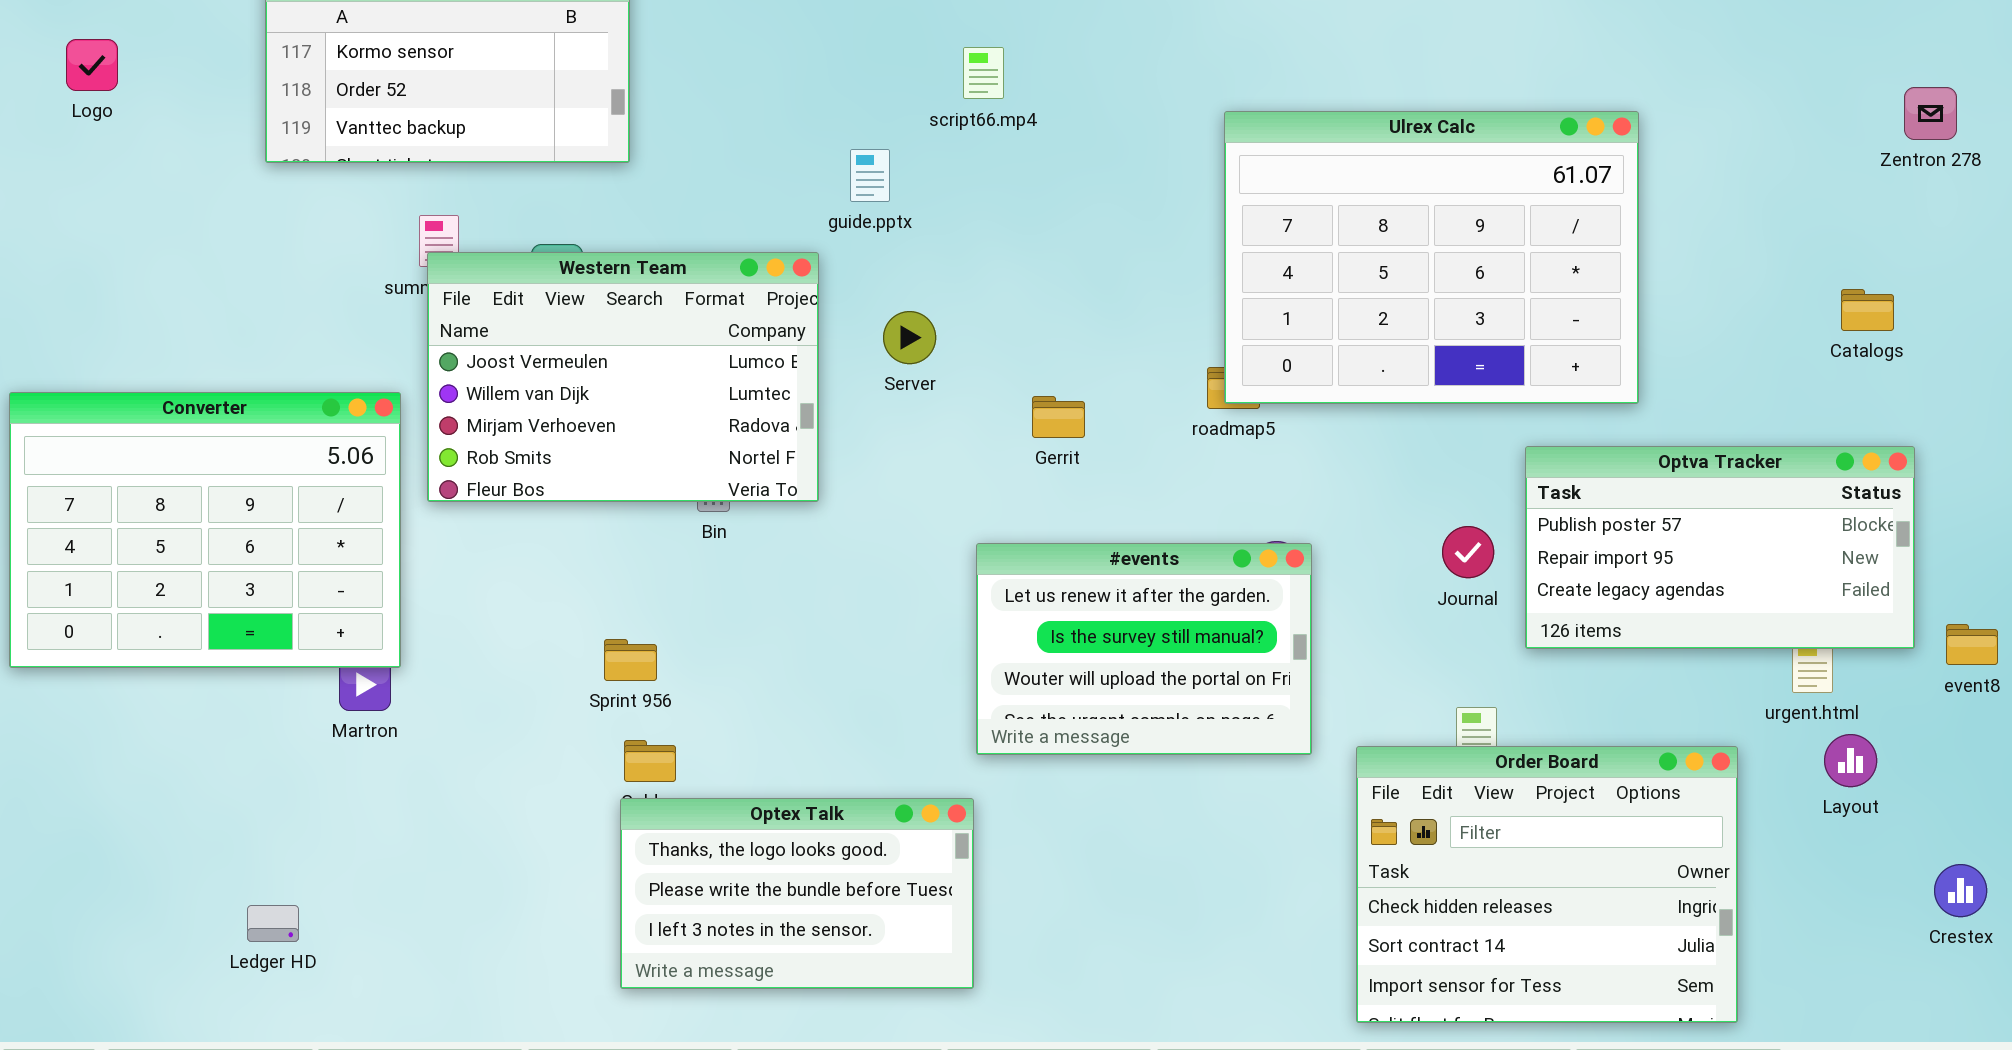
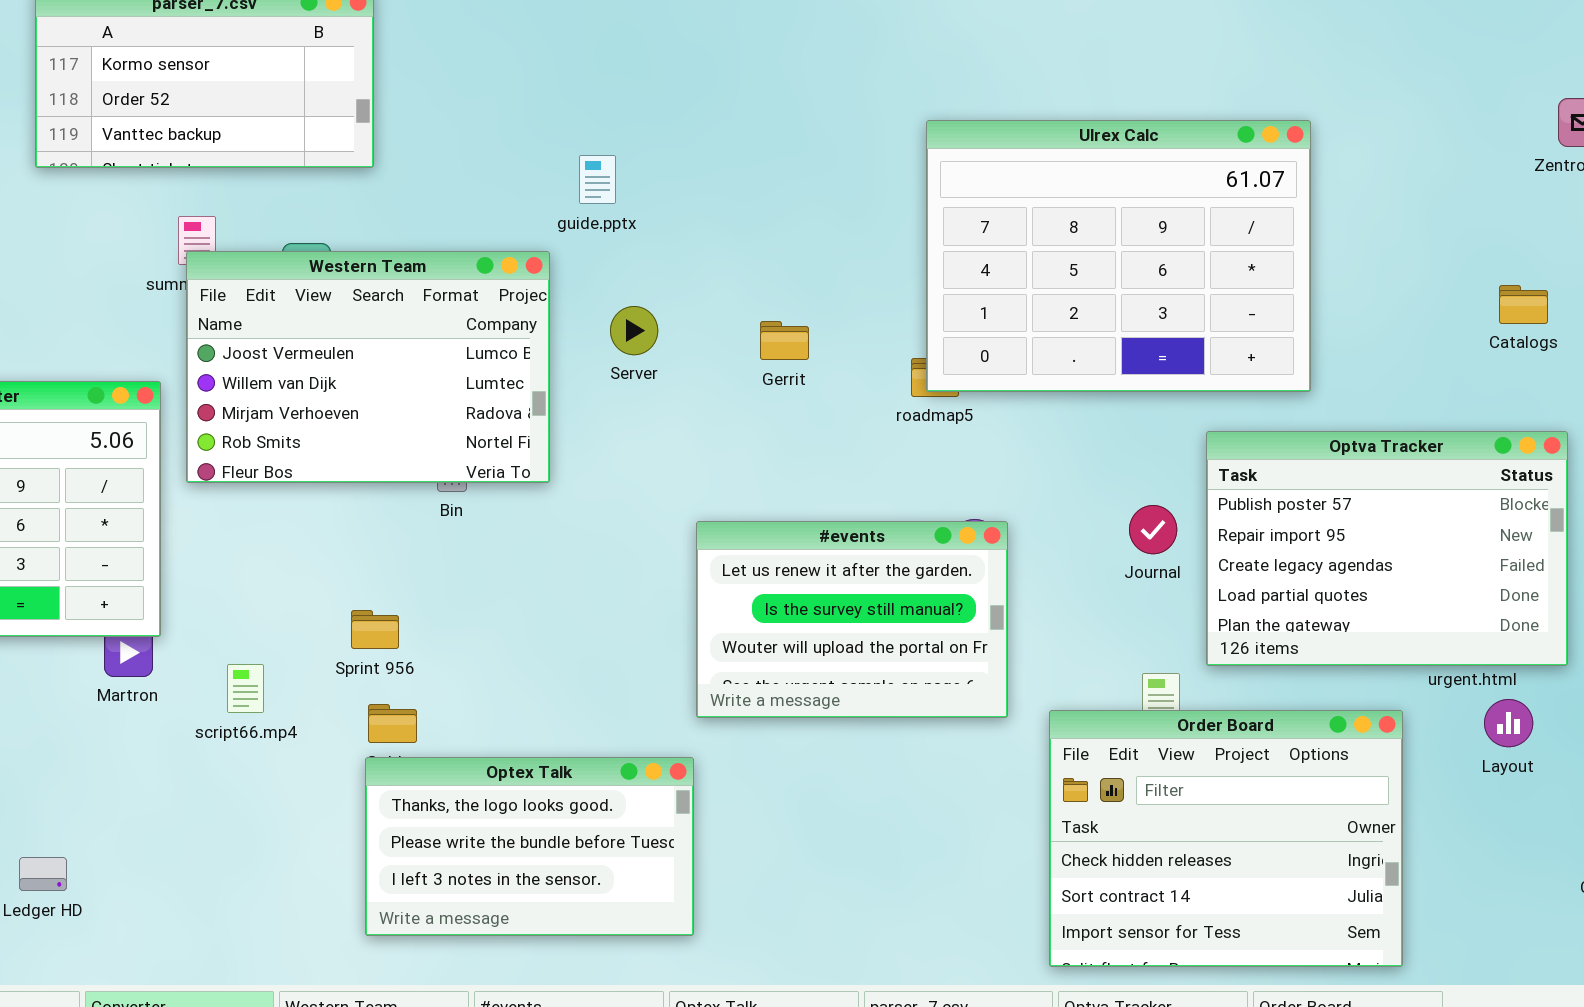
script66.mp4: [963,47,1004,99] -> [227,664,264,713], moved
Gerrit: [1032,396,1085,438] -> [760,321,809,360], moved
Optva Tracker: [1525,446,1915,649] -> [1206,431,1568,666], resized

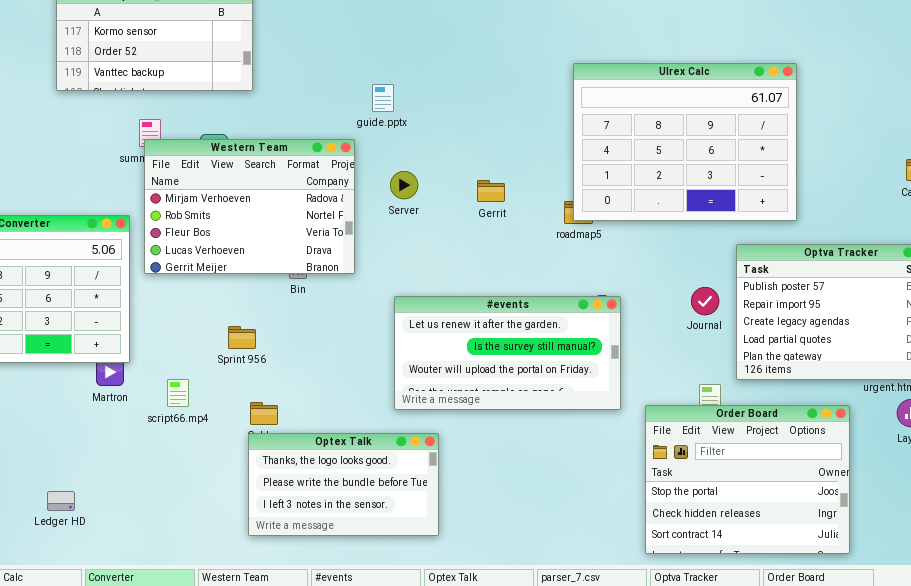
Western Team: [186,251,550,483] -> [144,139,355,274], scrolled down 2 rows
#events: [696,521,1008,718] -> [394,296,621,410], resized
Sprint 956: [351,610,399,649] -> [228,326,256,349], moved
Order Board: [1049,710,1403,967] -> [645,405,850,554], scrolled up 1 row

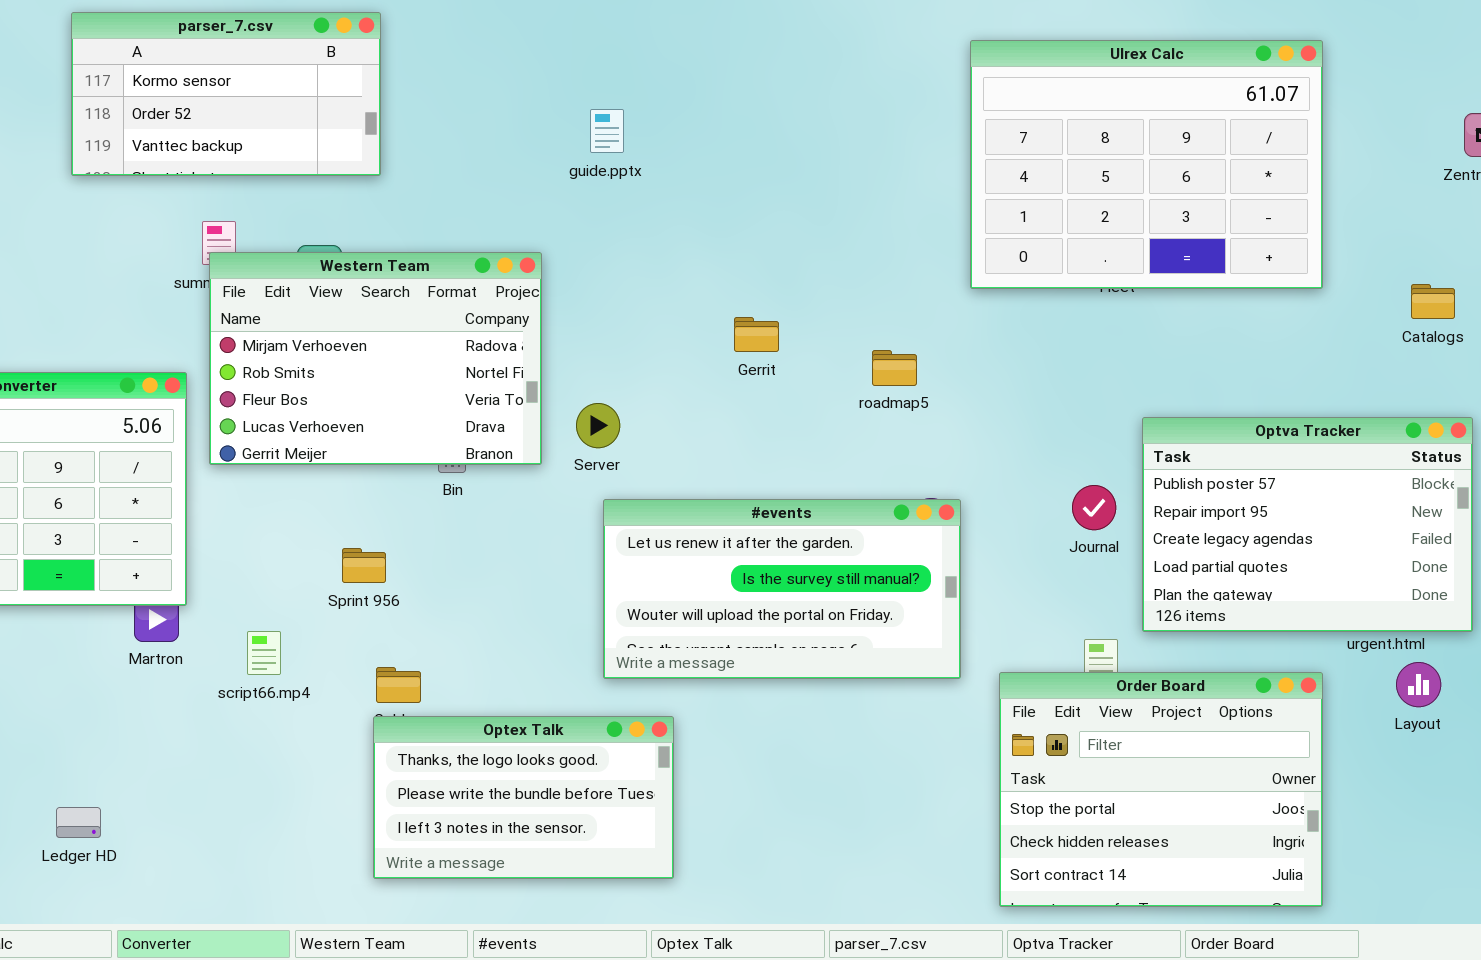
Ulrex Calc: [573,63,797,221] -> [970,40,1323,289], moved
guide.pptx: [372,84,394,112] -> [590,109,624,153], moved
Server: [390,171,418,199] -> [576,403,620,448], moved

